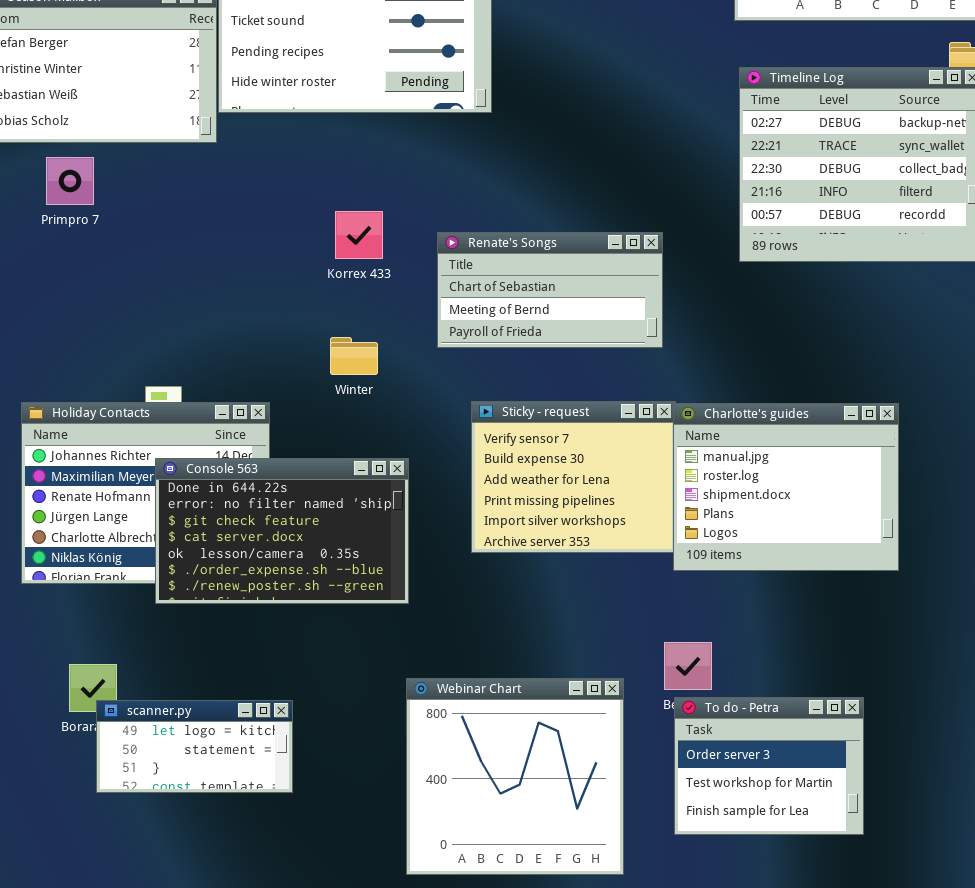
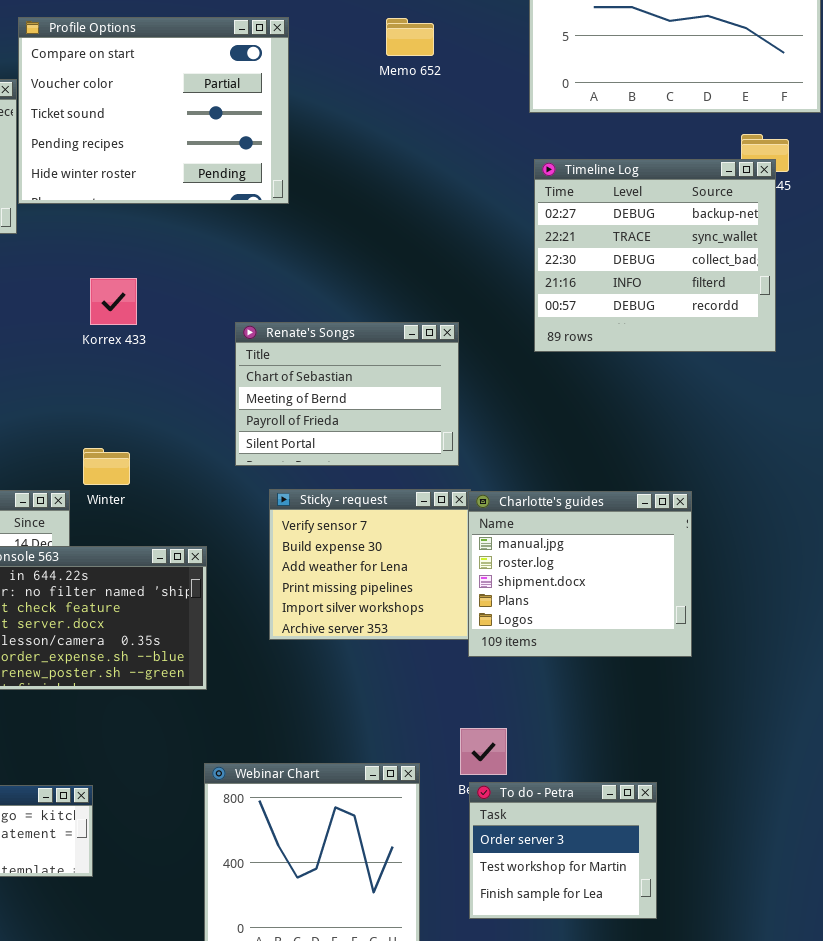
Korrex 433: [335,211,383,259] -> [90,278,137,325], moved
Renate's Songs: [437,232,663,348] -> [235,322,459,466], resized
Winter: [330,337,378,375] -> [83,448,130,485], moved

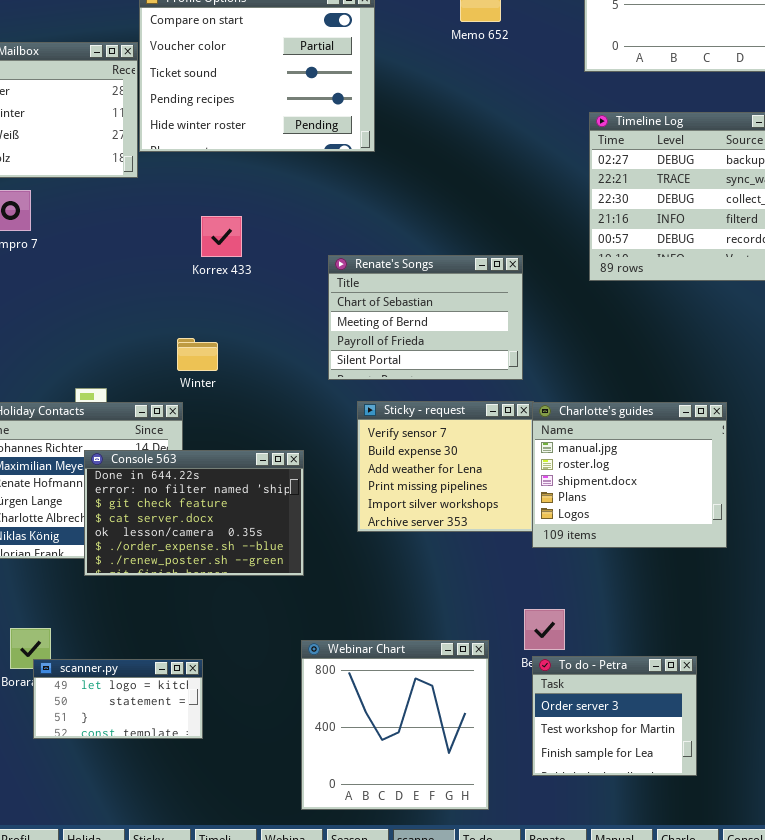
Winter: [83,448,130,485] -> [177,338,218,371], moved

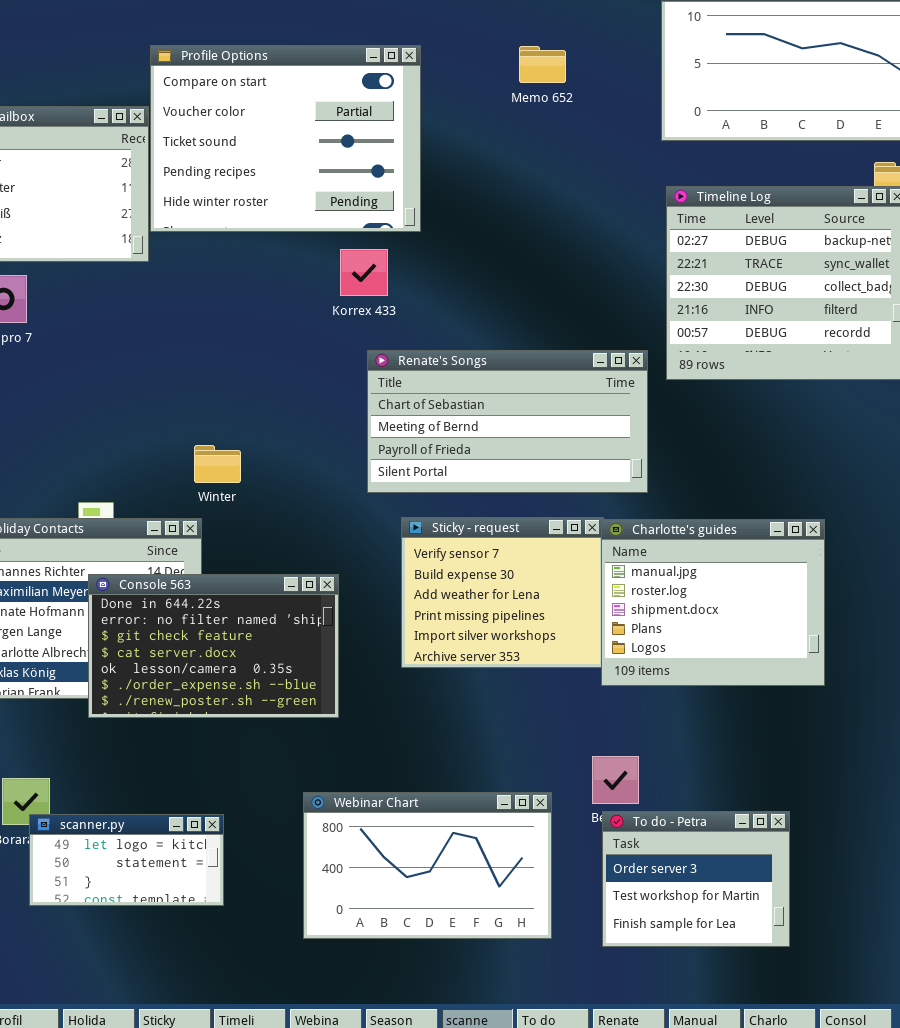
Korrex 433: [201,216,242,257] -> [340,249,388,296], moved
Renate's Songs: [328,255,523,380] -> [367,350,648,493], resized
Webinar Chart: [301,640,489,810] -> [303,792,552,939], resized

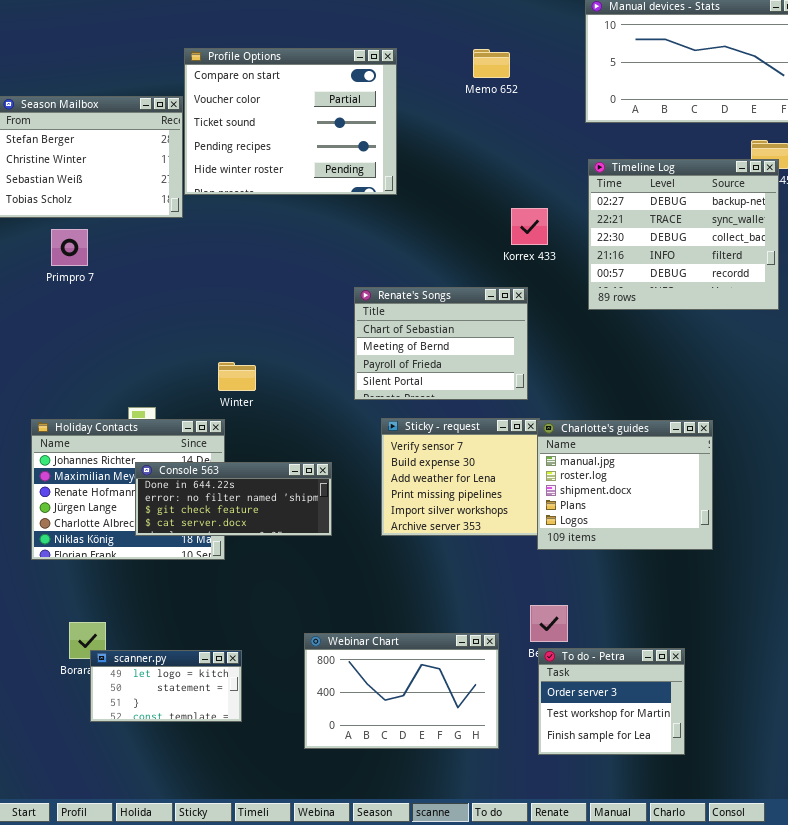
Korrex 433: [340,249,388,296] -> [511,208,548,245], moved
Renate's Songs: [367,350,648,493] -> [354,287,528,400], resized
Console 563: [88,574,339,718] -> [135,462,332,536], resized

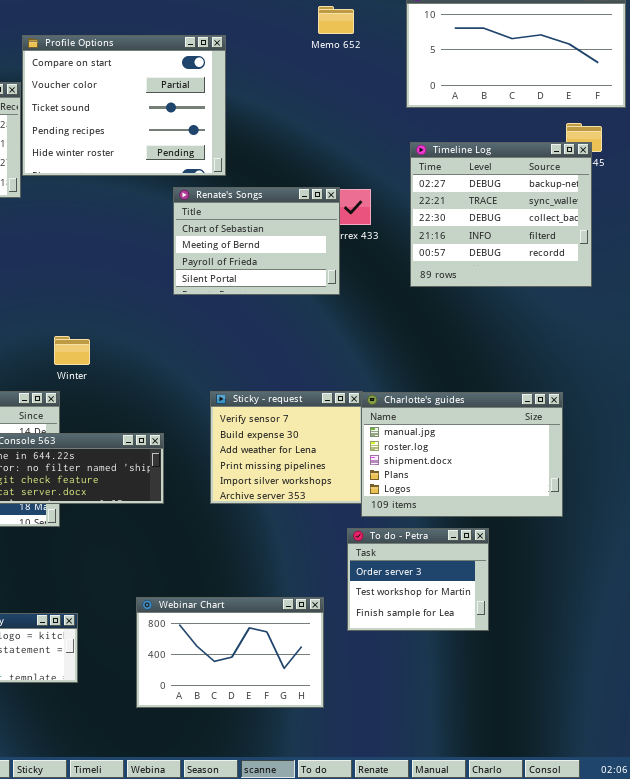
Memo 652: [473,49,510,78] -> [318,6,354,34], moved
Renate's Songs: [354,287,528,400] -> [173,187,340,295], moved
Charlotte's guides: [537,420,713,550] -> [361,392,563,517], resized
To do - Petra: [538,648,685,755] -> [347,528,489,631], moved

